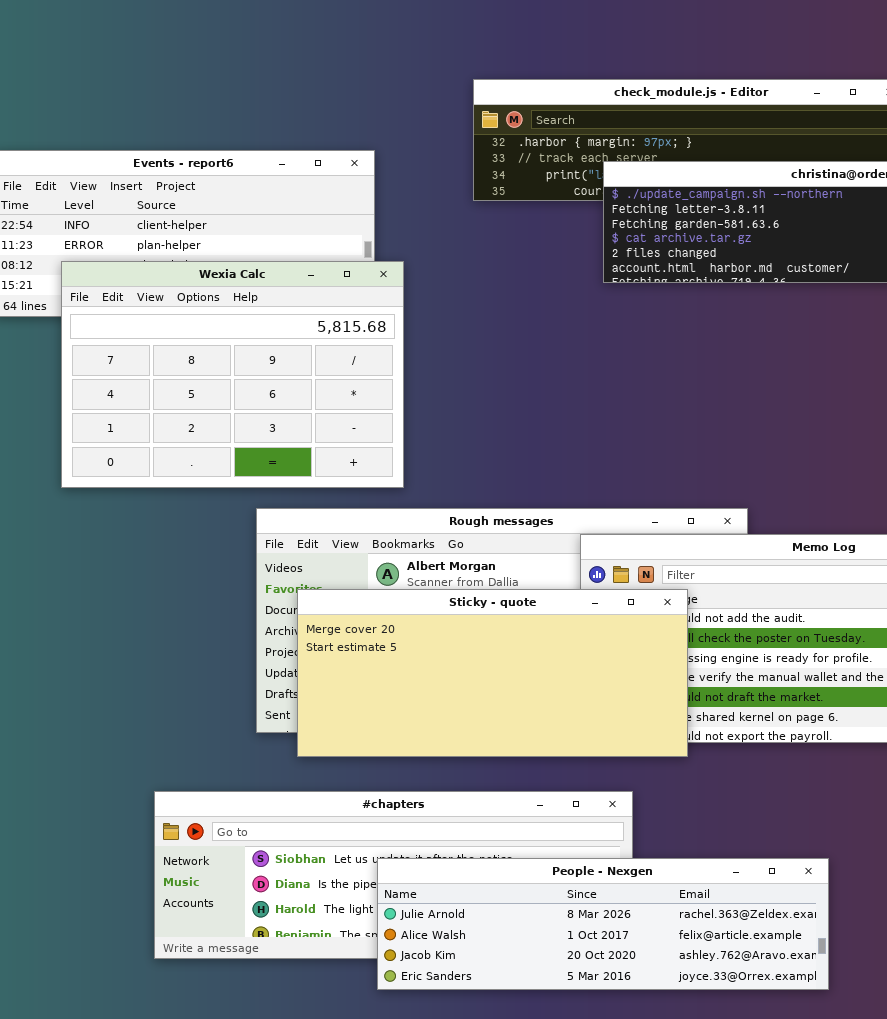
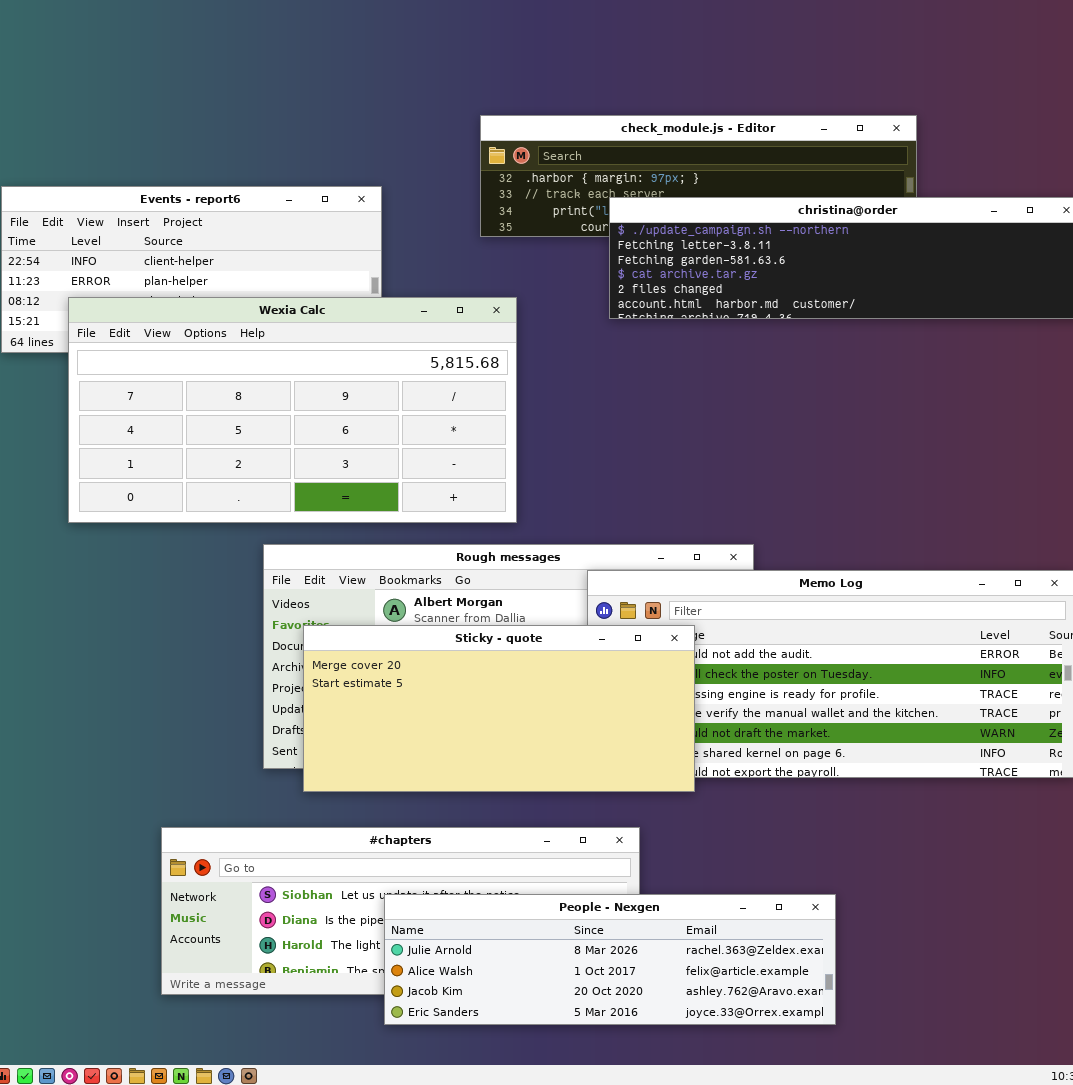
Wexia Calc: [61,261,404,488] -> [68,297,517,523], resized

